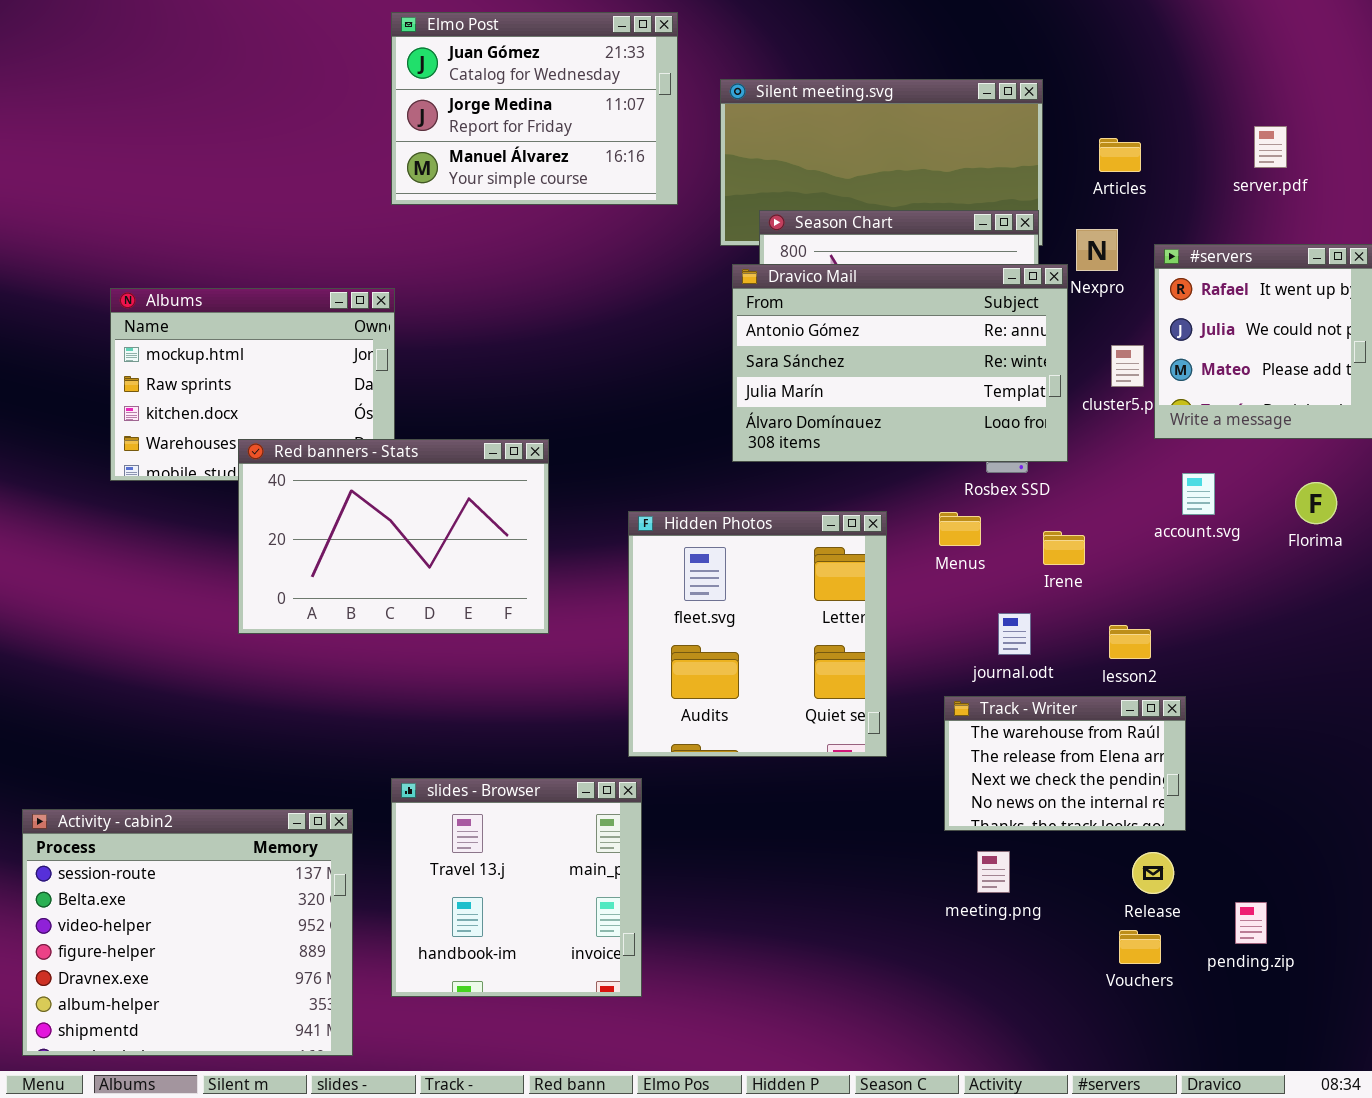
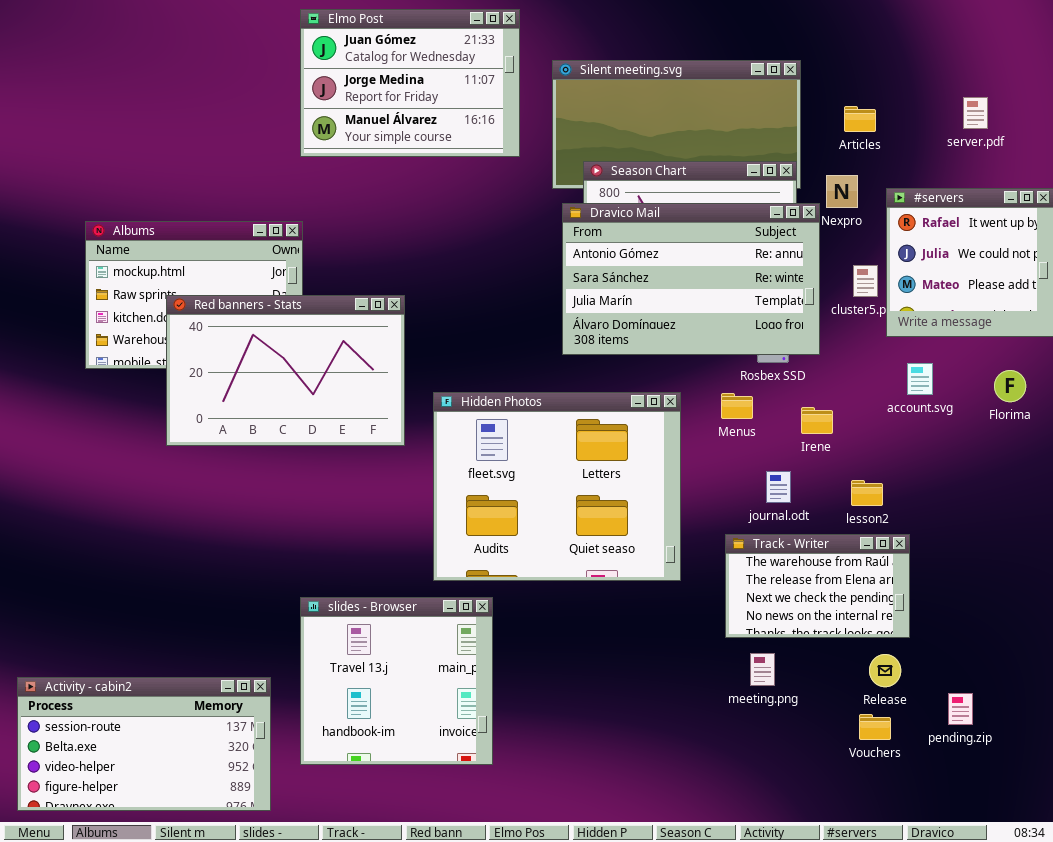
Red banners - Stats: [238,439,549,634] -> [166,295,405,446], moved
Hidden Photos: [628,511,887,757] -> [433,392,681,581], resized
Activity - cabin2: [22,809,353,1056] -> [17,677,271,811], resized

